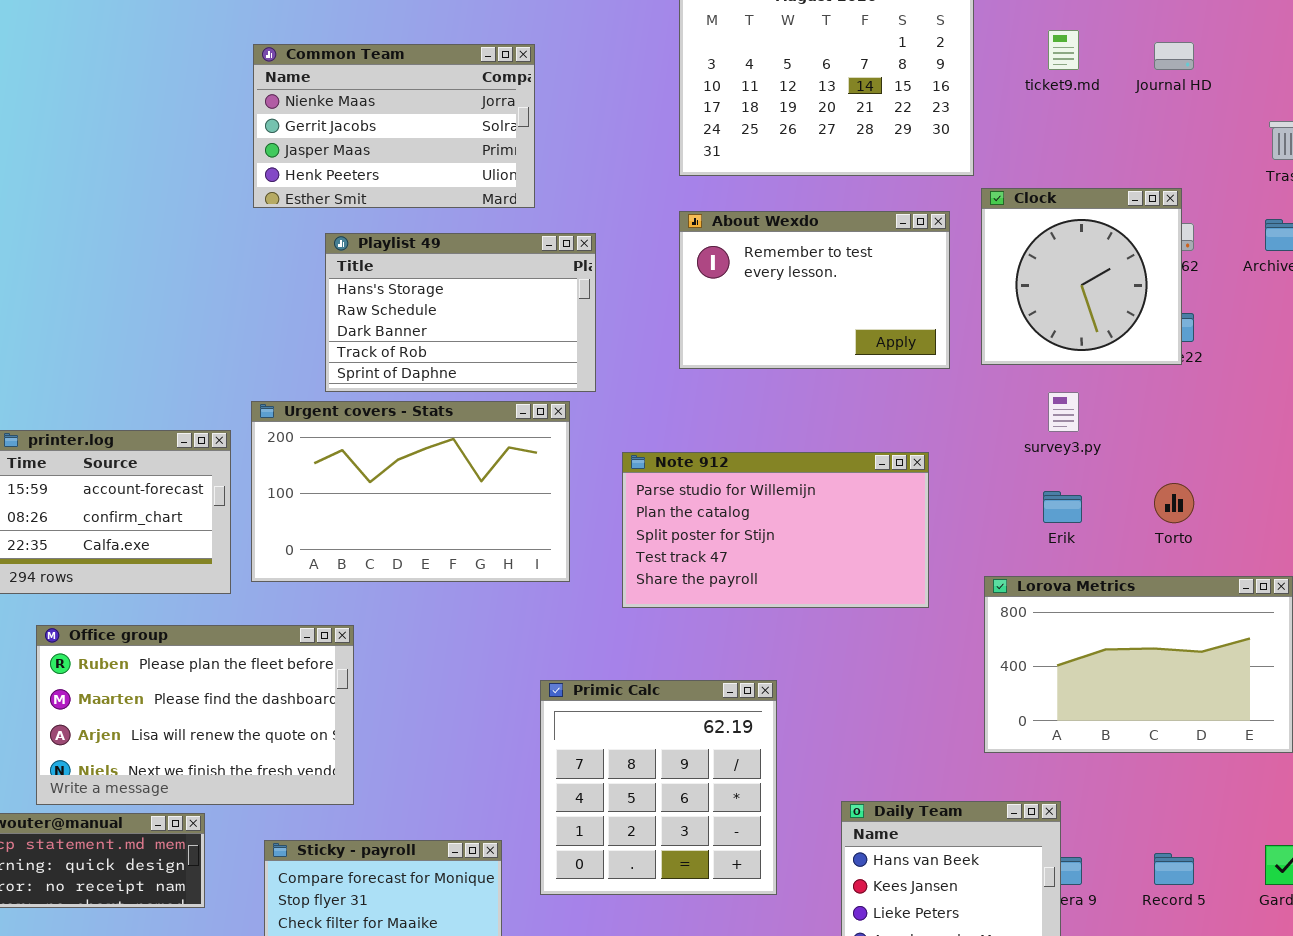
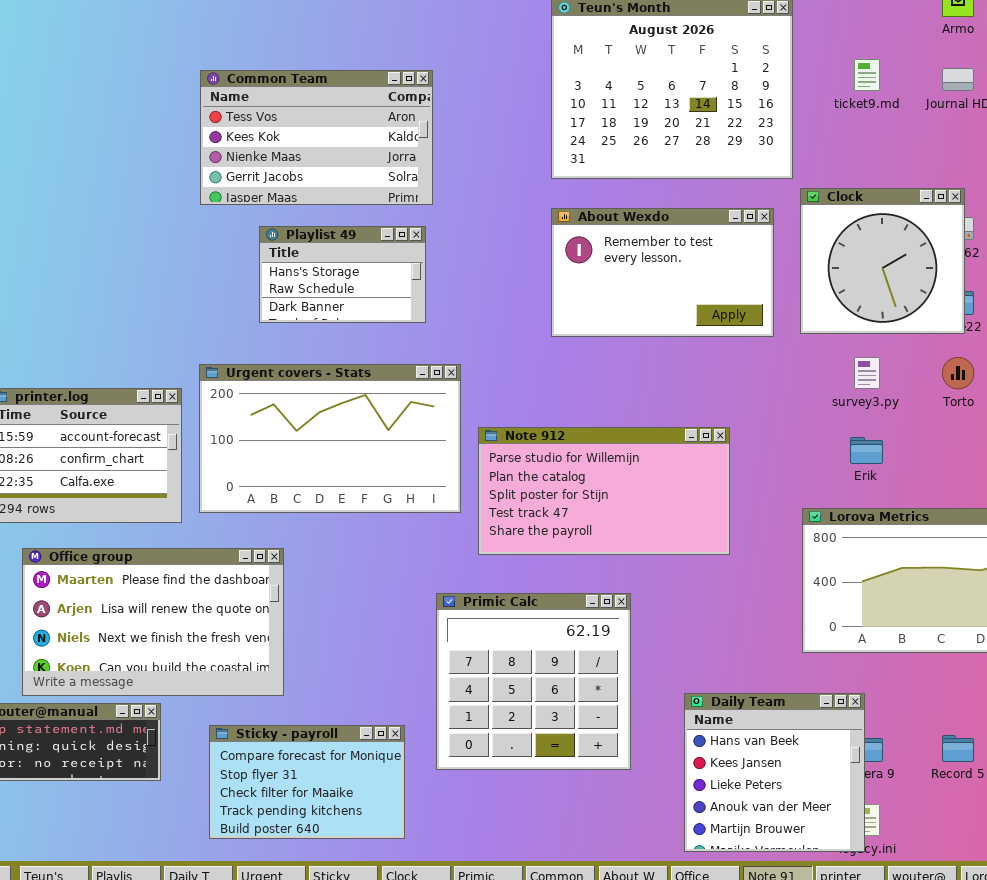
Common Team: [253,44,535,208] -> [200,70,433,205], scrolled up 2 rows
Playlist 49: [325,233,596,392] -> [259,226,426,323], resized
Note 912: [622,452,929,608] -> [478,427,730,555], moved
Torto: [1154,483,1194,523] -> [942,357,974,389], moved
Office group: [36,625,354,805] -> [22,548,284,696], scrolled down 1 row

